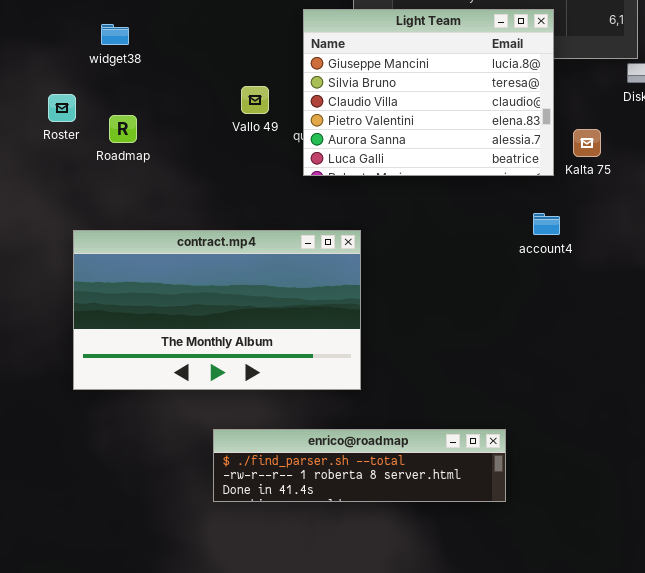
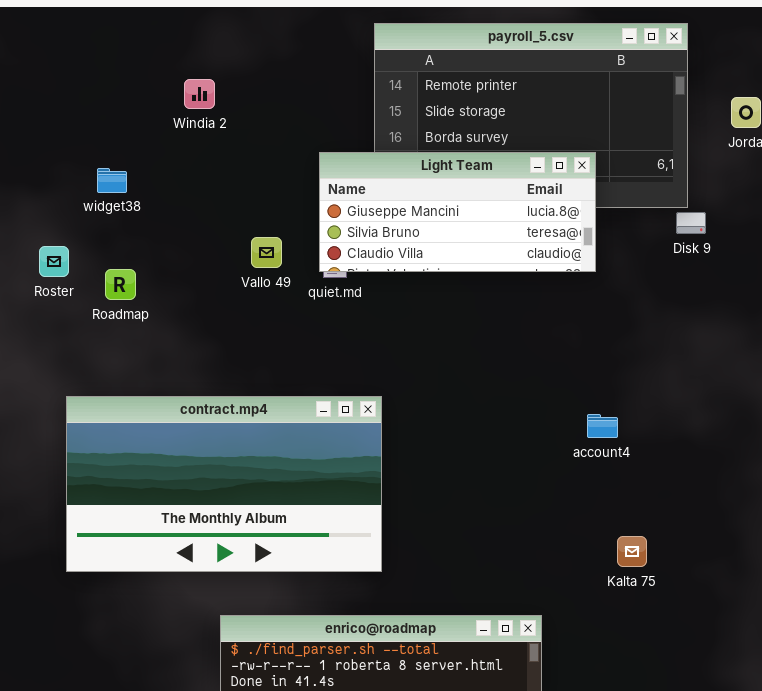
Light Team: [303,9,554,176] -> [319,152,596,272], resized
Kalta 75: [573,129,601,157] -> [617,536,647,567], moved
account4: [533,213,560,235] -> [587,414,618,438], moved

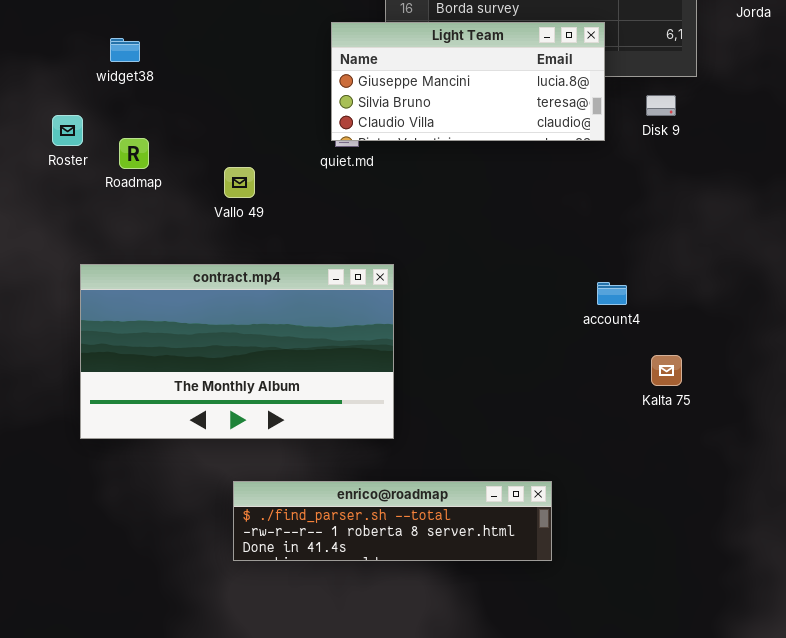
Disk 9: [676,212,706,234] -> [646,95,676,116], moved
Vallo 49: [251,237,282,268] -> [224,167,255,198], moved
Kalta 75: [617,536,647,567] -> [651,355,682,386], moved

